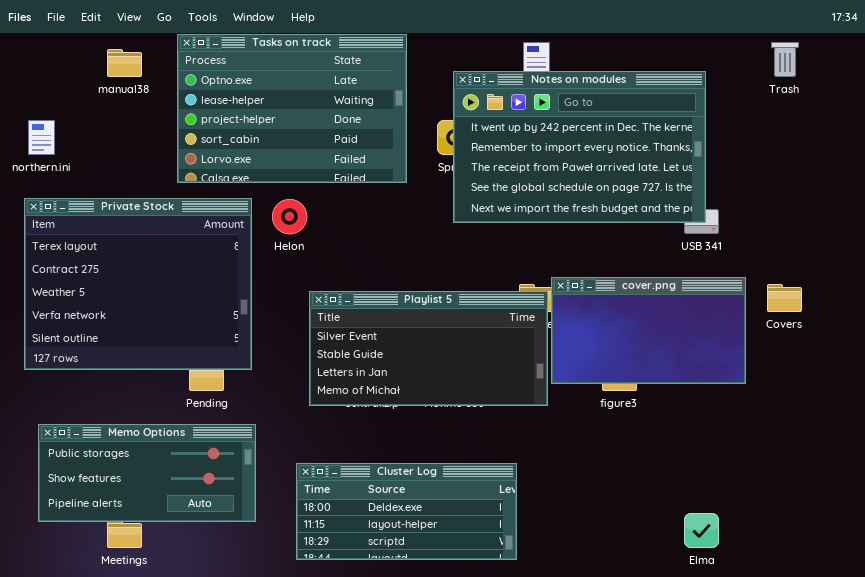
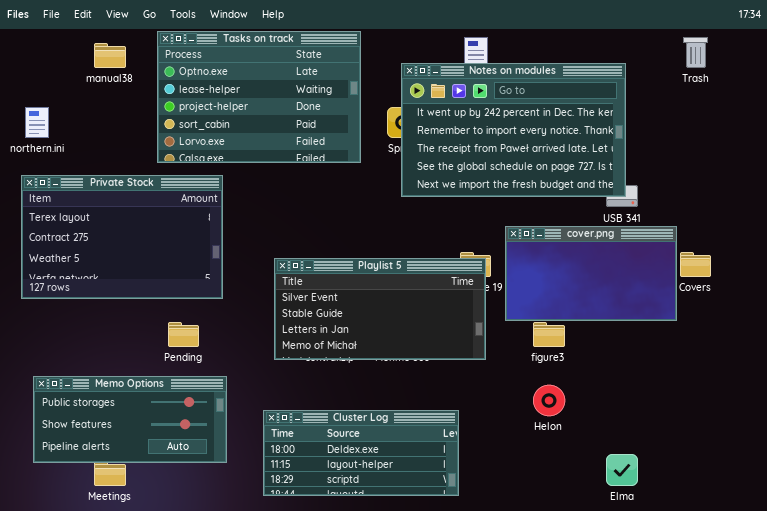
Private Stock: [24,198,252,370] -> [21,175,223,299], resized
Helon: [272,199,307,234] -> [533,385,565,416], moved
cover.png: [551,277,746,384] -> [505,226,677,321], moved

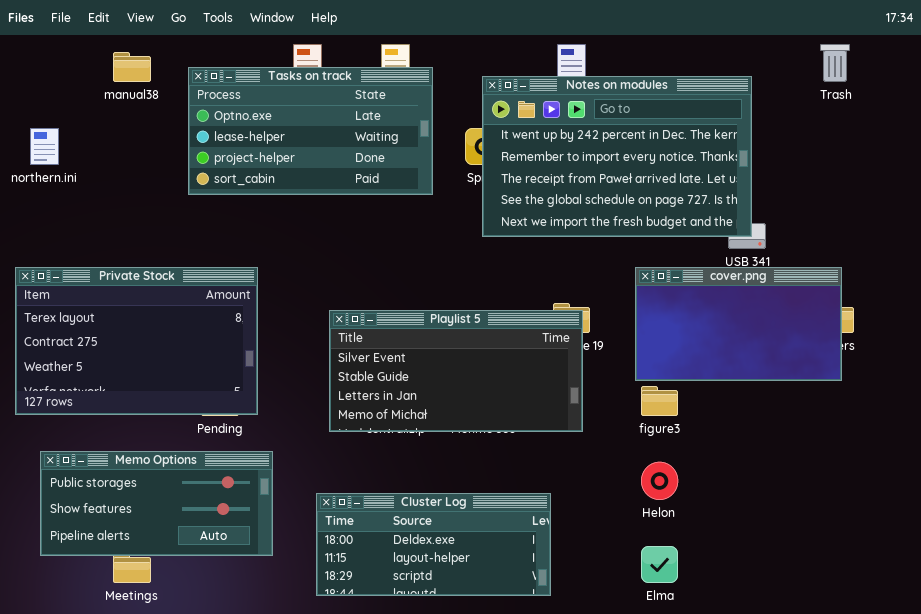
Tasks on track: [157,31,361,163] -> [188,67,433,195], resized
Private Stock: [21,175,223,299] -> [15,267,258,415], moved
cover.png: [505,226,677,321] -> [635,267,842,381], moved
Elma: [606,454,638,486] -> [641,546,678,583], moved

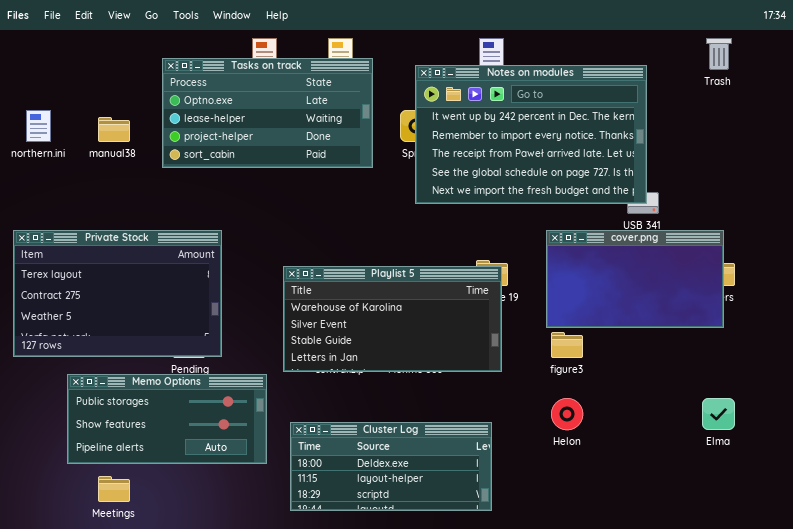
manual38: [113,52,151,82] -> [98,117,130,142], moved
Playlist 5: [329,310,583,432] -> [283,266,502,372], scrolled up 1 row
Memo Options: [40,451,273,556] -> [67,374,267,464], moved
Cluster Log: [316,493,551,596] -> [290,422,492,511], moved
Elma: [641,546,678,583] -> [702,398,735,430], moved

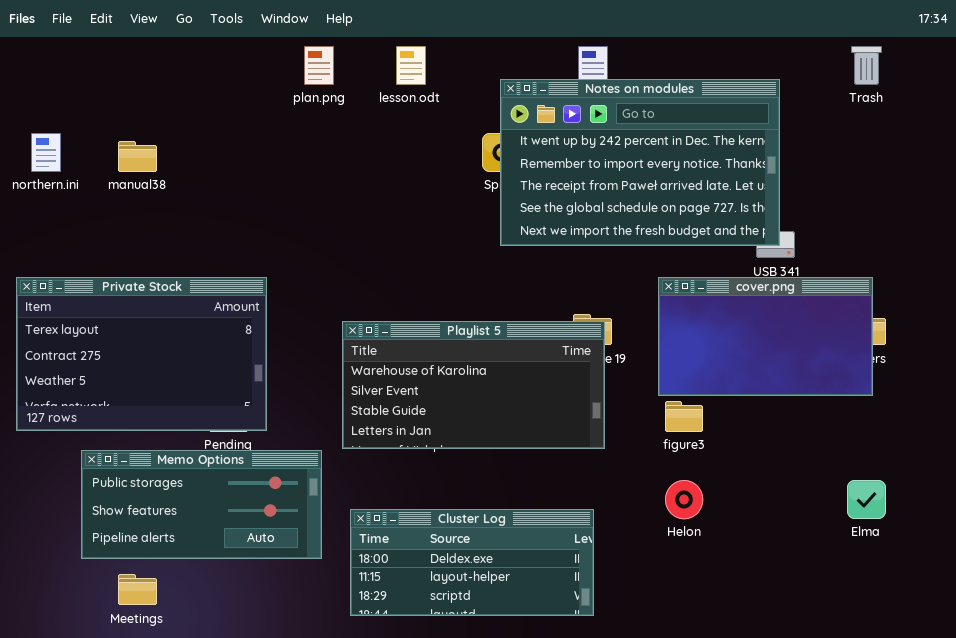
Tasks on track: [162,58,373,168] -> none, closed

